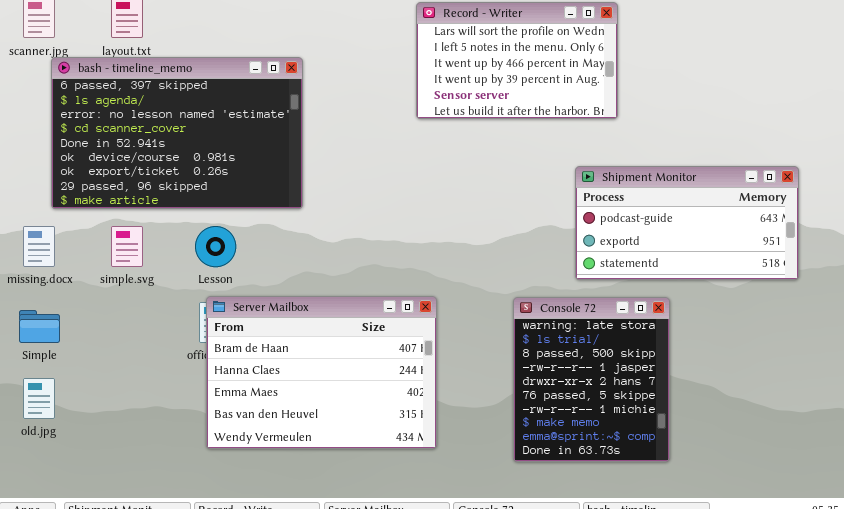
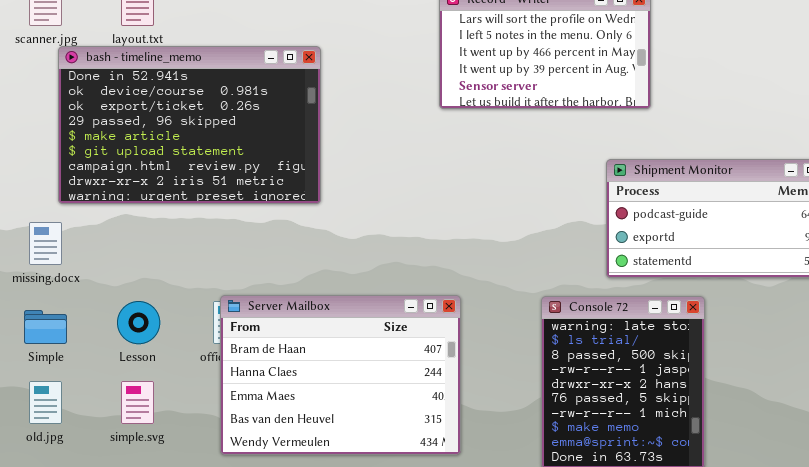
bash - timeline_memo: [51,57,303,209] -> [58,46,321,204], scrolled down 4 rows
simple.svg: [111,226,143,267] -> [121,381,154,424], moved
Lesson: [195,226,236,267] -> [117,301,160,344], moved

